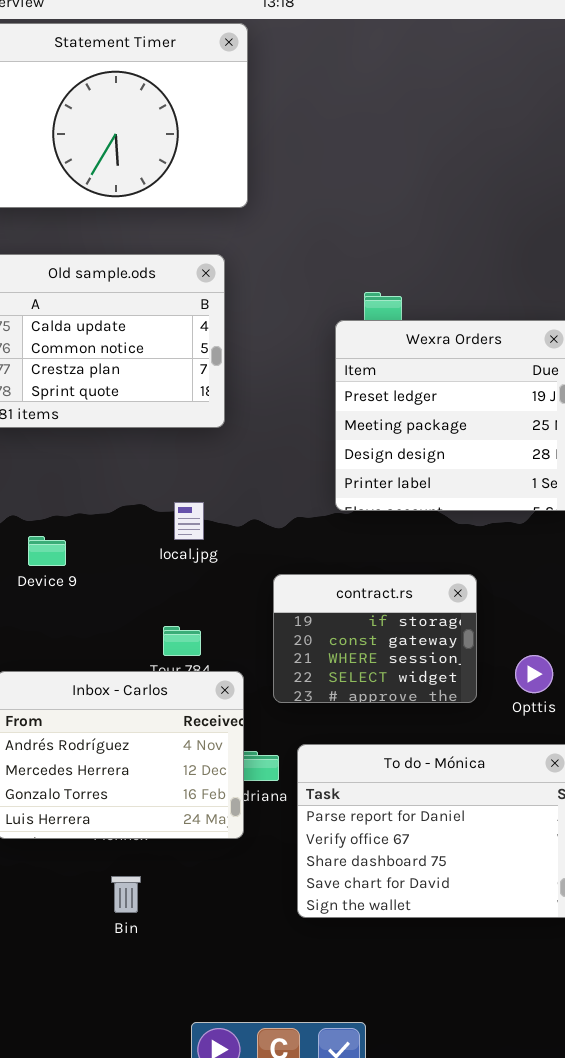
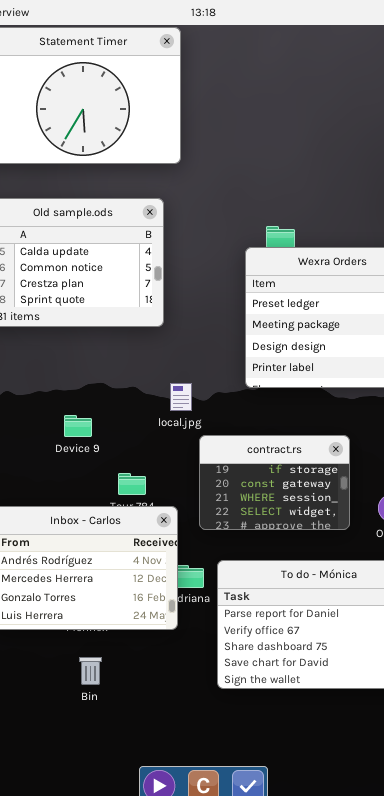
local.jpg: [174,502,204,540] -> [170,383,192,411], moved
Device 9: [28,536,66,566] -> [64,415,92,437], moved

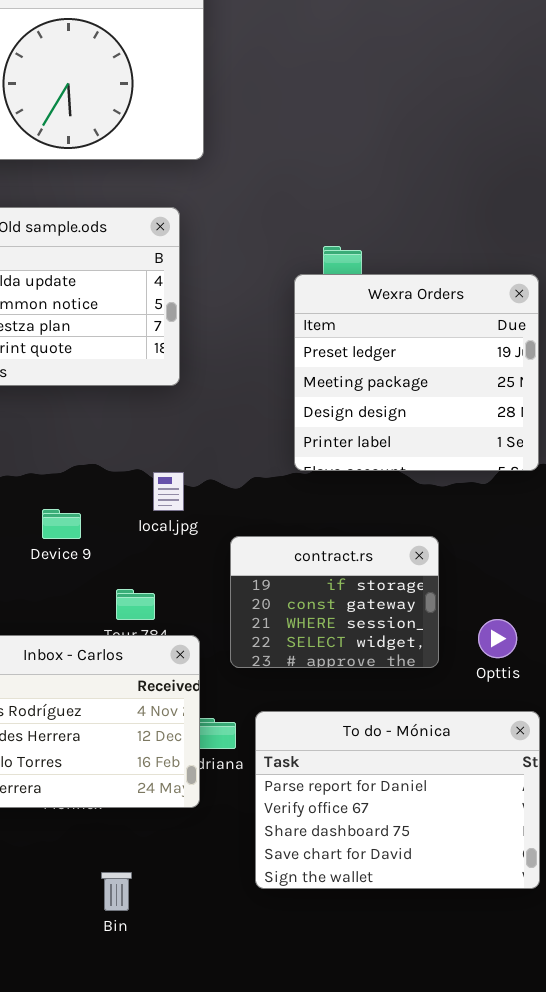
local.jpg: [170,383,192,411] -> [153,472,184,511], moved
Bin: [79,657,102,685] -> [101,872,132,911], moved

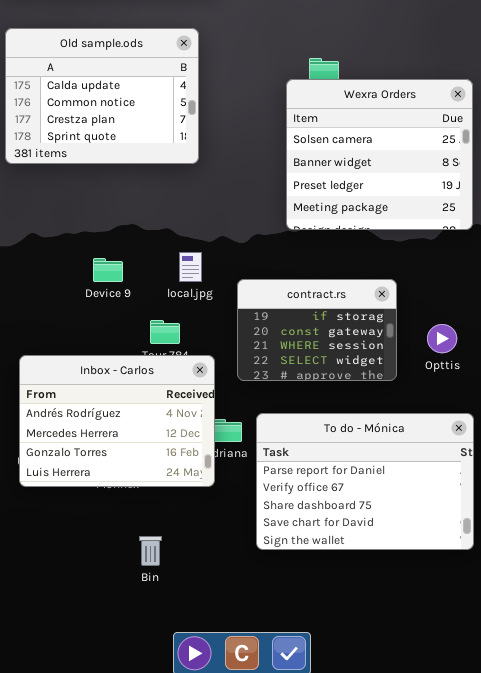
Wexra Orders: [294,274,539,471] -> [286,79,473,230], scrolled up 2 rows
local.jpg: [153,472,184,511] -> [179,252,202,282], moved
Opttis: [478,619,517,658] -> [427,324,457,353], moved

